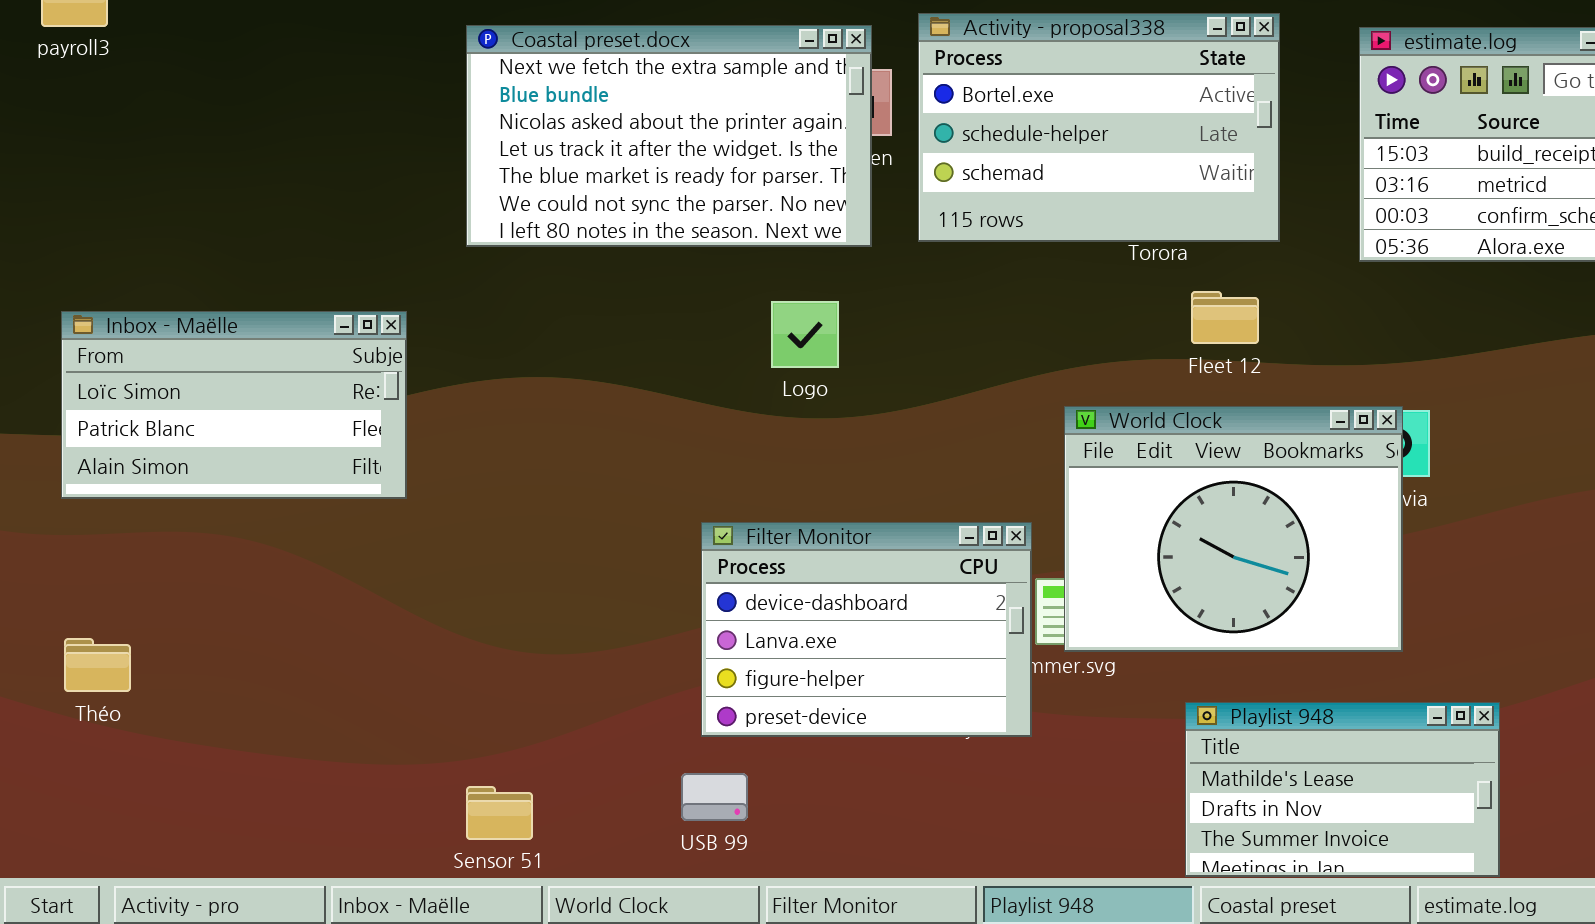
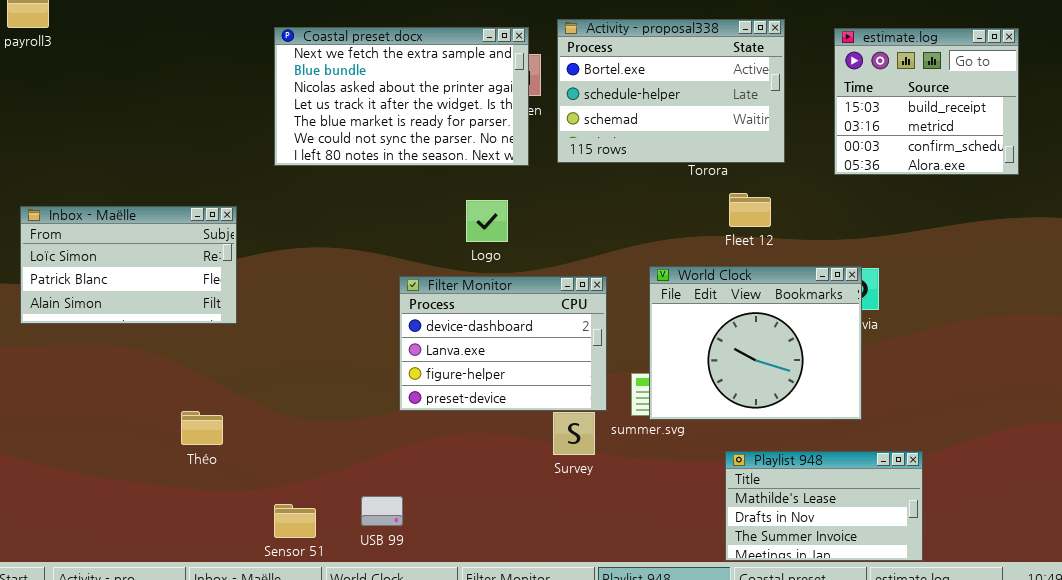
Filter Monitor: [701,522,1032,737] -> [399,276,607,411], moved
Théo: [64,638,131,692] -> [181,411,223,445], moved
USB 99: [681,773,748,821] -> [361,496,403,526], moved

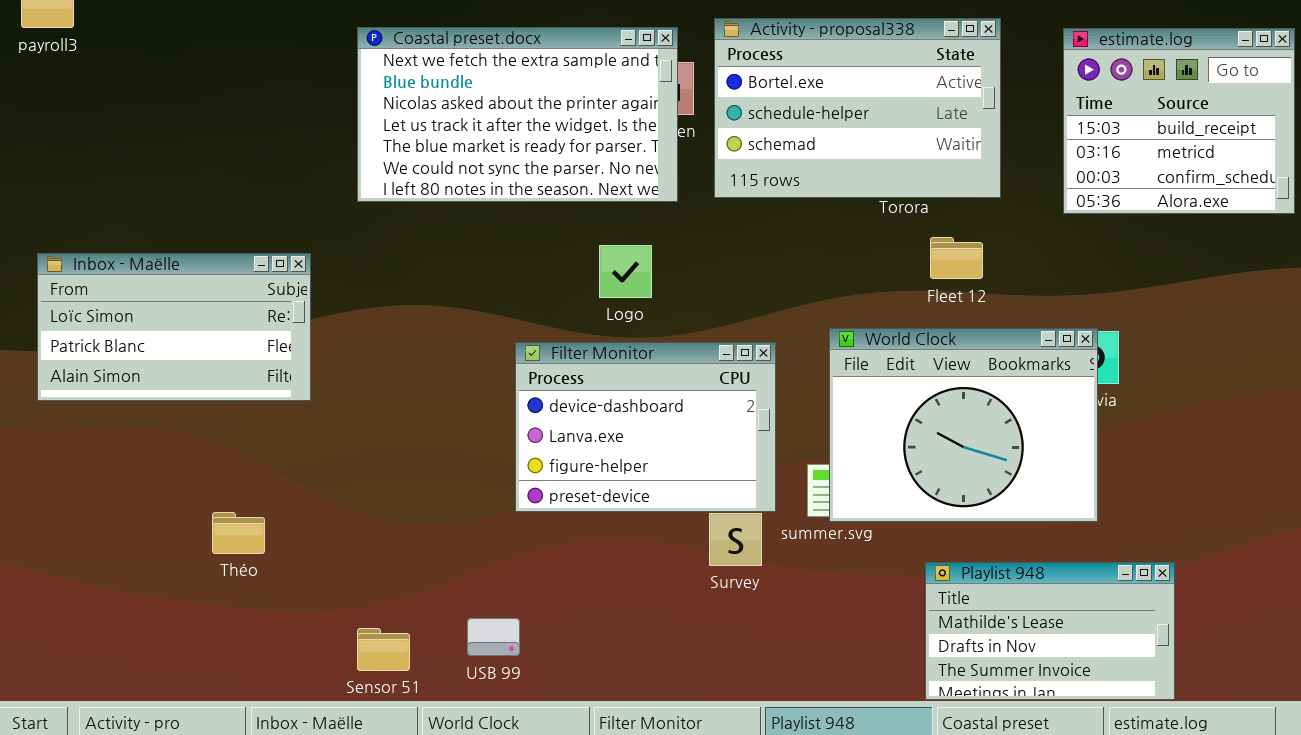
Théo: [181,411,223,445] -> [212,512,265,554], moved

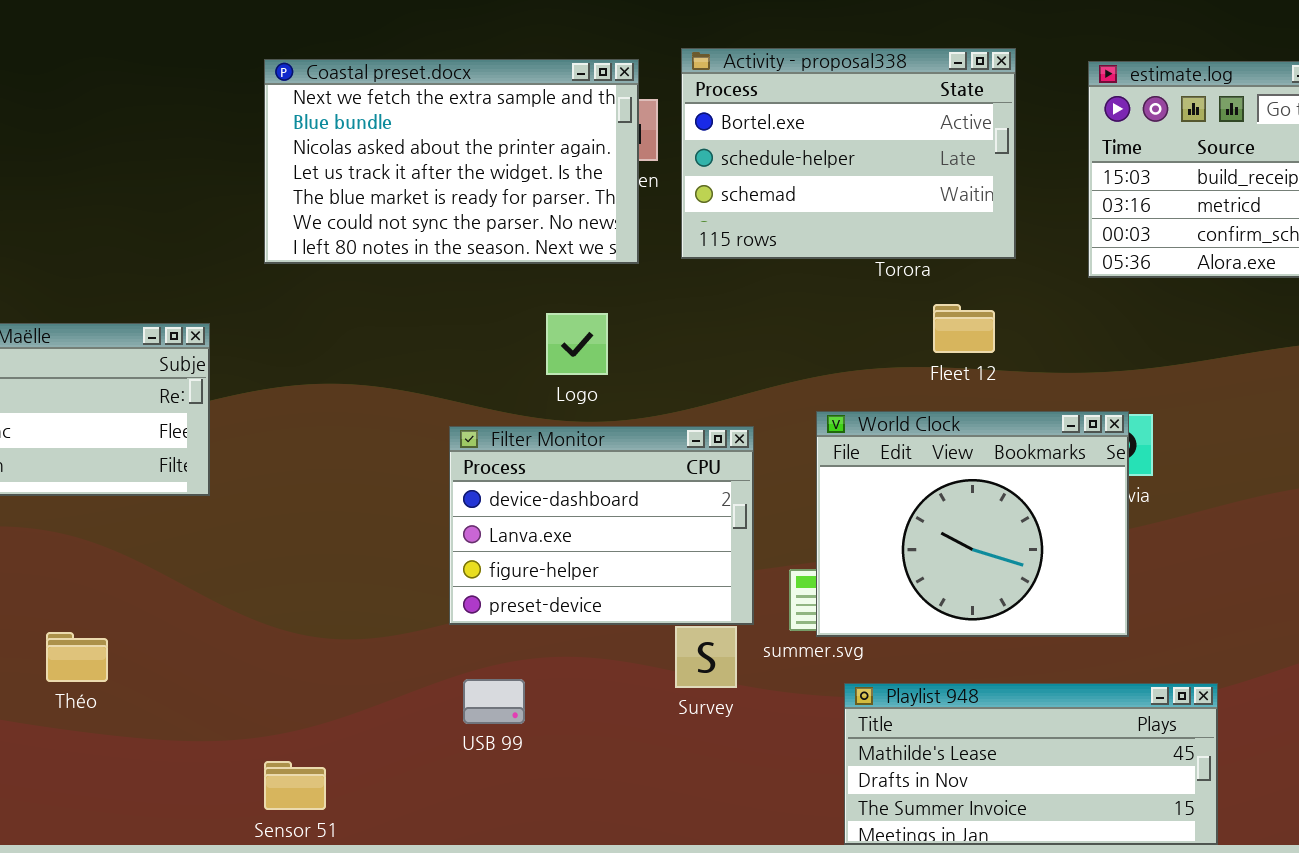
Théo: [212,512,265,554] -> [46,632,108,682], moved
Playlist 948: [925,562,1175,700] -> [844,683,1218,845], resized
USB 99: [467,618,520,656] -> [463,679,525,724], moved

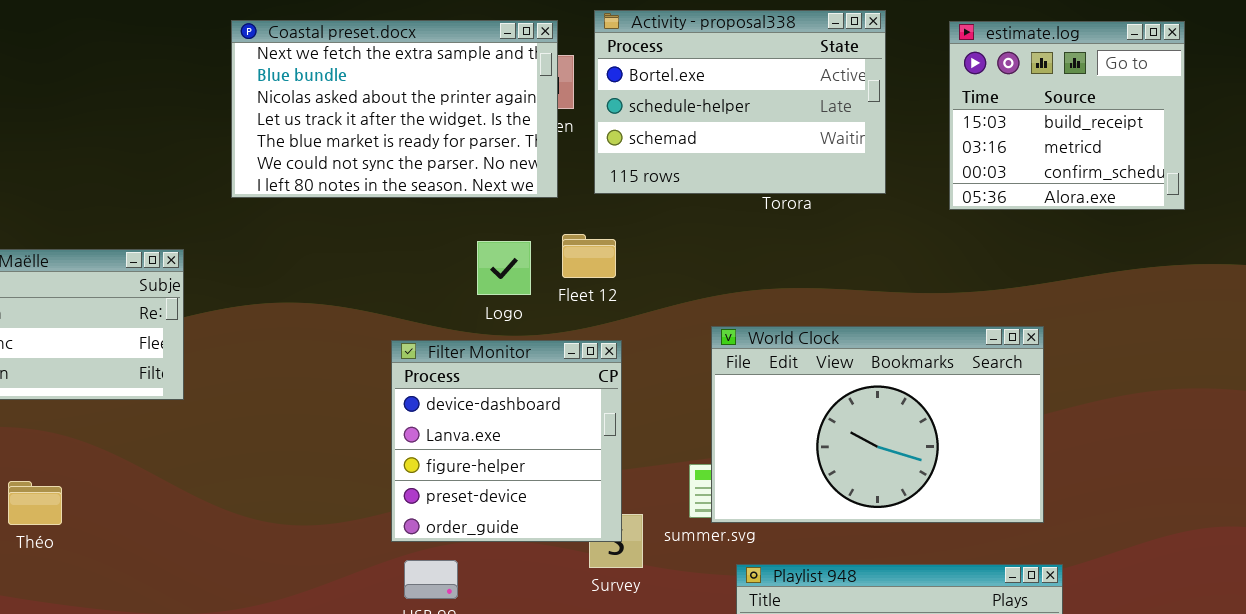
Fleet 12: [933,304,995,353] -> [562,234,616,278], moved
World Clock: [816,411,1129,637] -> [711,326,1044,523], resized
Filter Monitor: [449,426,754,625] -> [391,340,622,542], resized
Théo: [46,632,108,682] -> [8,481,62,525], moved

